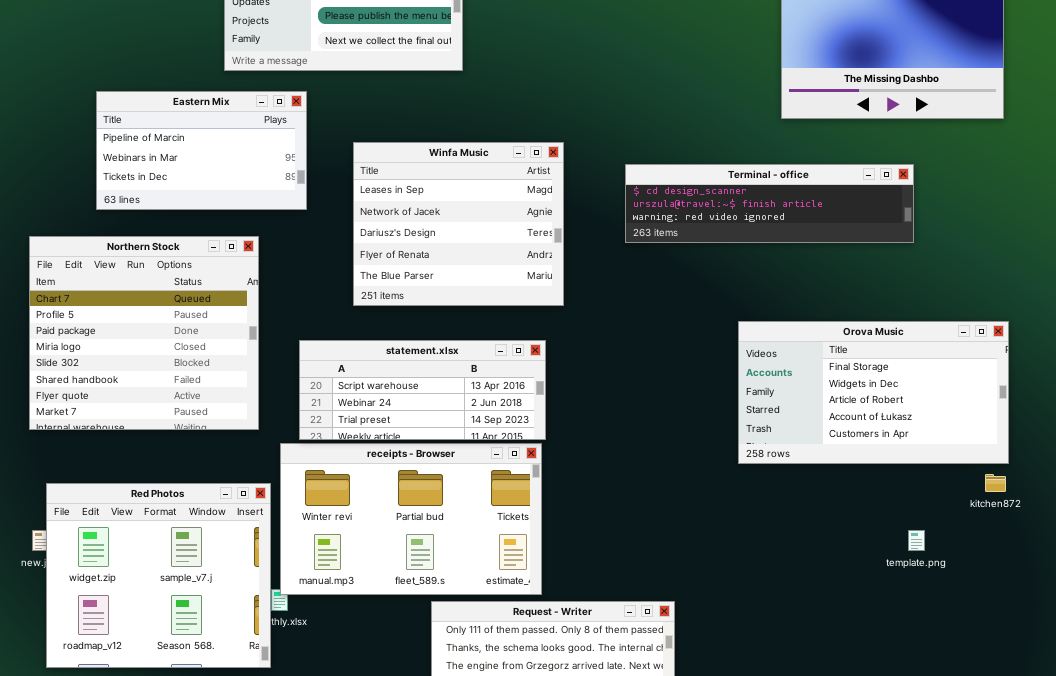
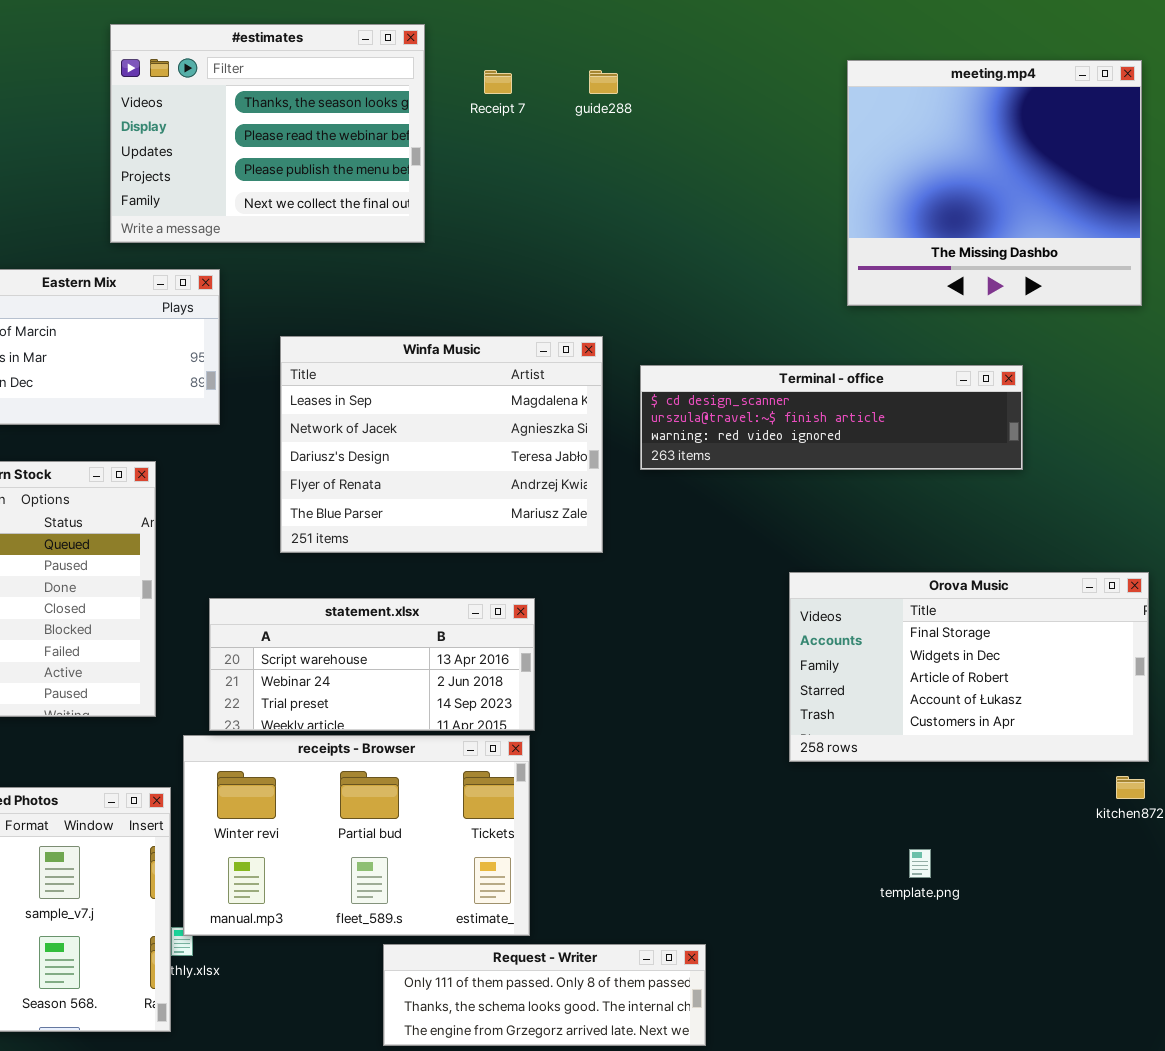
Winfa Music: [353,142,564,306] -> [280,336,603,553], resized
template.png: [908,530,925,551] -> [909,849,931,878], moved

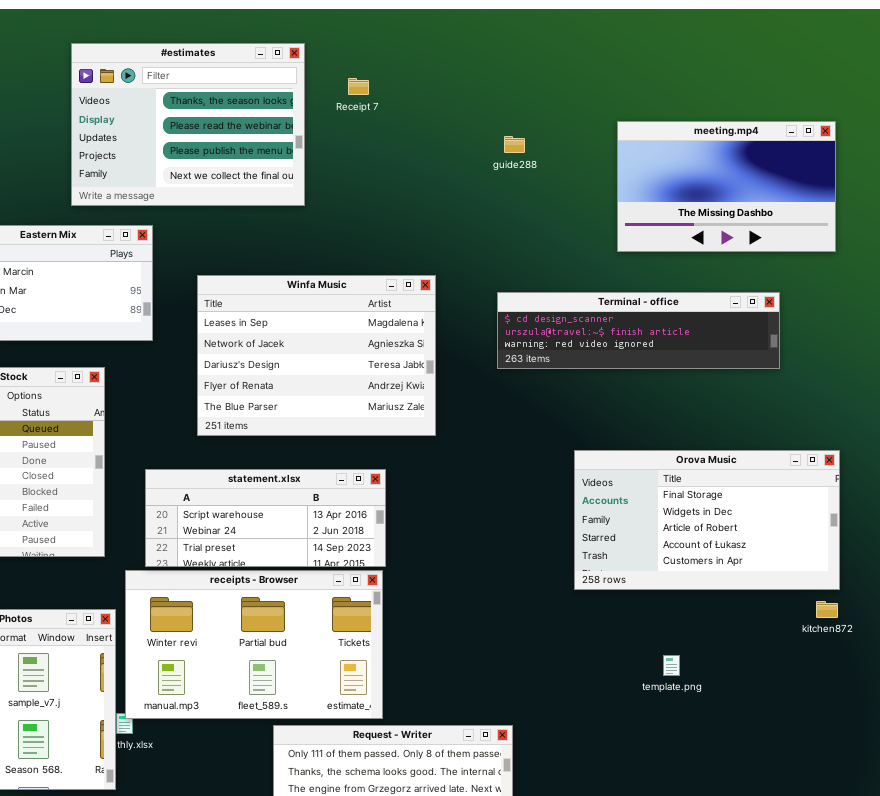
meeting.mp4: [847,60,1142,306] -> [617,121,836,252], resized
guide288: [589,70,618,94] -> [504,136,525,153], moved
Terminal - office: [640,365,1023,470] -> [497,292,780,369], moved

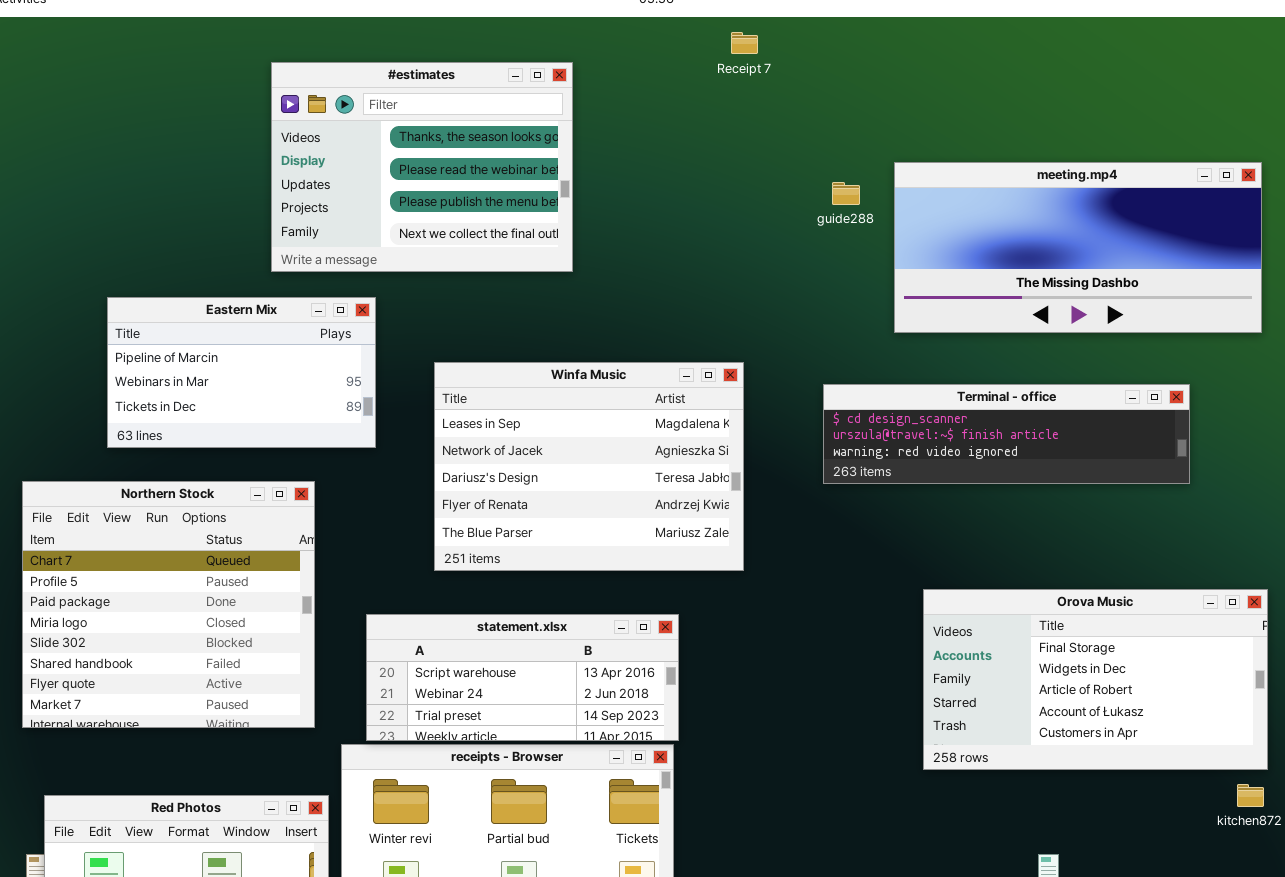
Receipt 7: [348,78,369,95] -> [731,32,758,54], moved
meeting.mp4: [617,121,836,252] -> [894,162,1262,333], resized

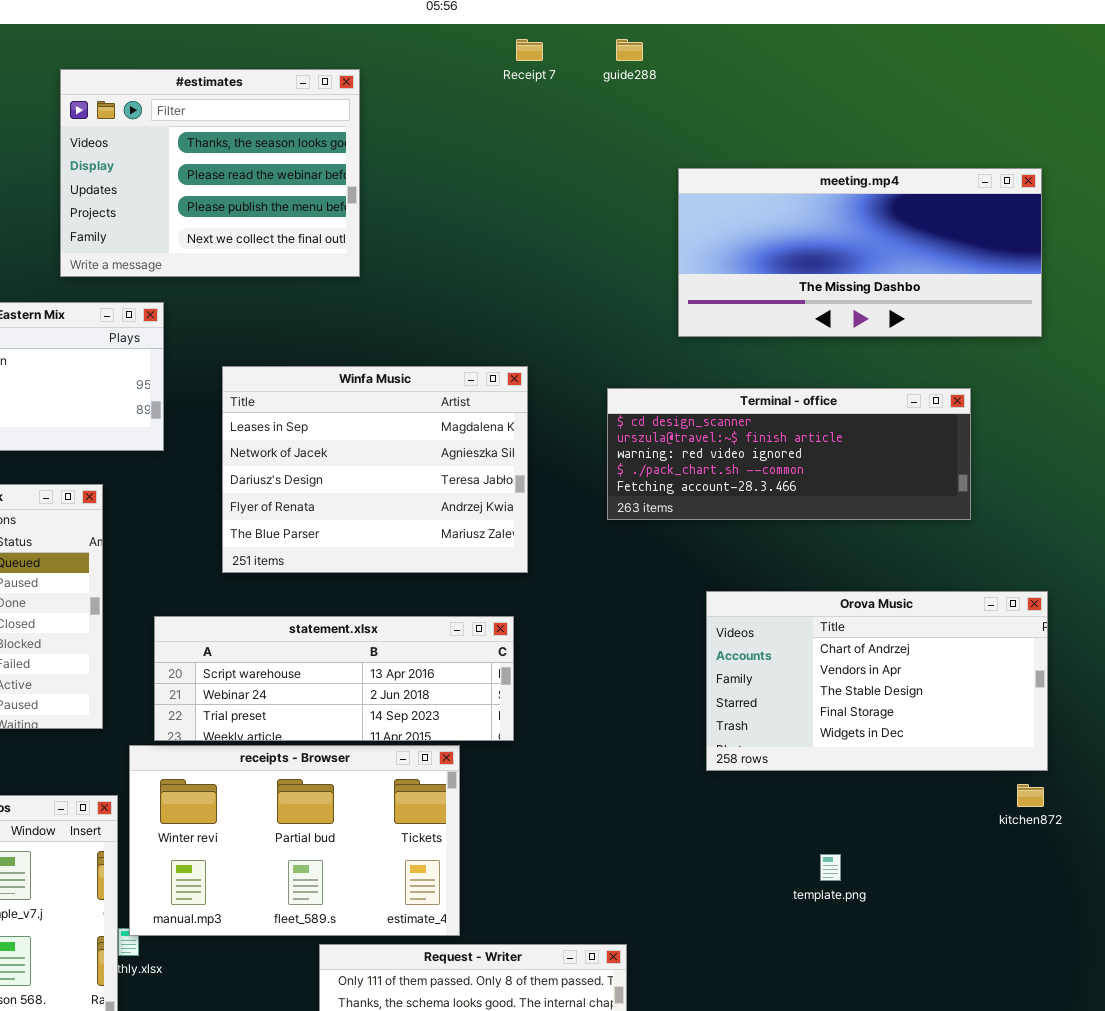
guide288: [832,182,860,205] -> [616,39,643,61], moved
Terminal - office: [823,384,1190,484] -> [607,388,971,520], resized
Orova Music: [923,589,1268,770] -> [706,591,1048,771], scrolled up 3 rows
statement.xlsx: [366,614,679,741] -> [154,616,514,741], resized

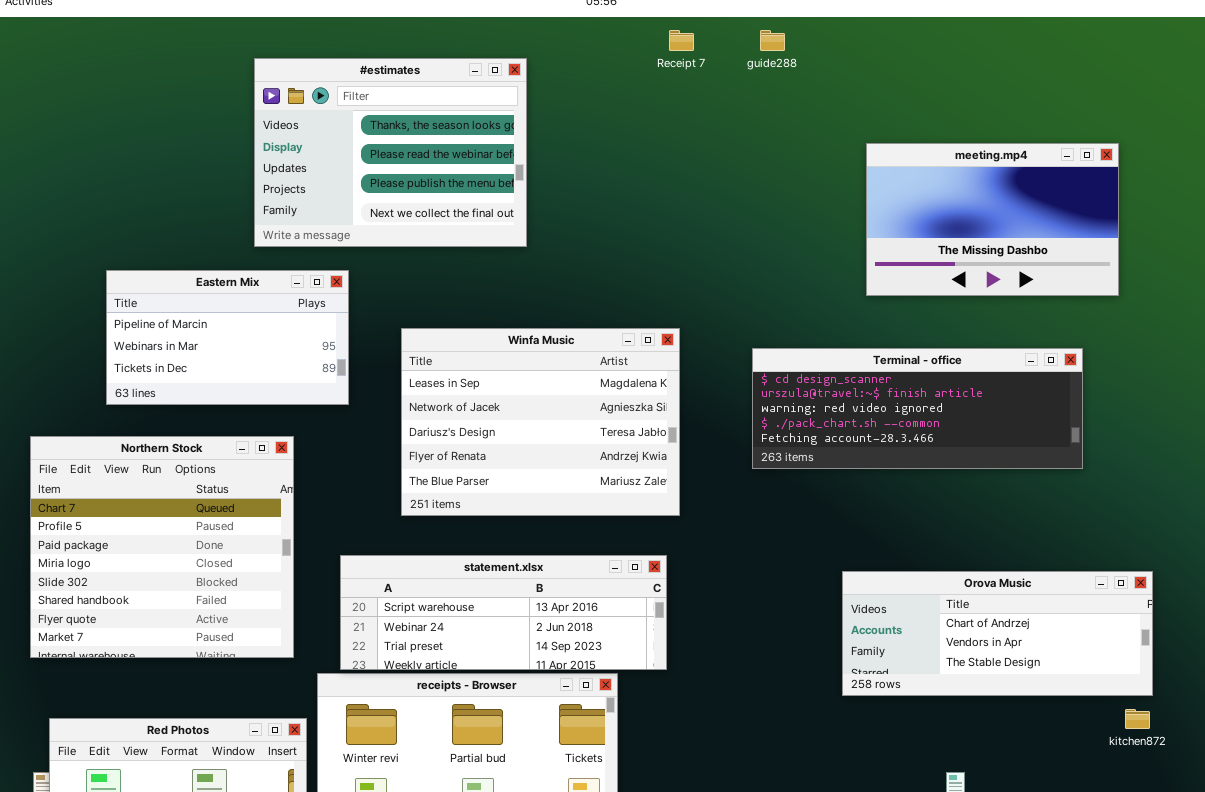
meeting.mp4: [678,168,1042,337] -> [866,143,1119,296], moved, resized
Orova Music: [706,591,1048,771] -> [842,571,1153,696], resized

